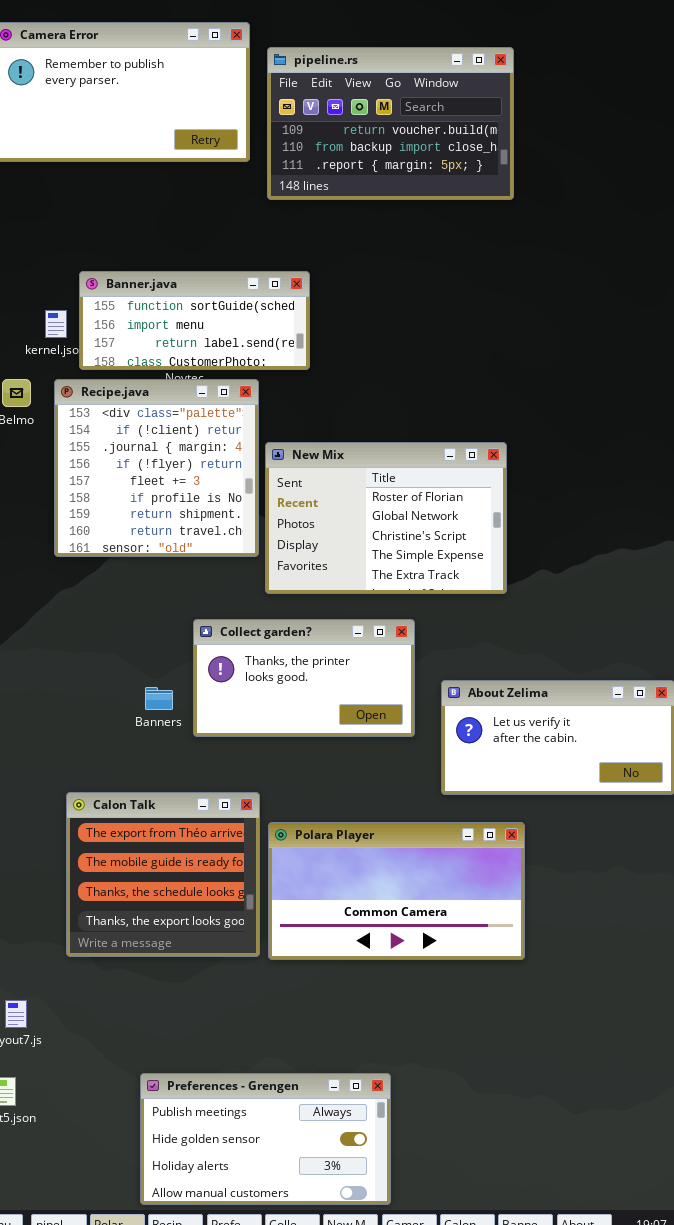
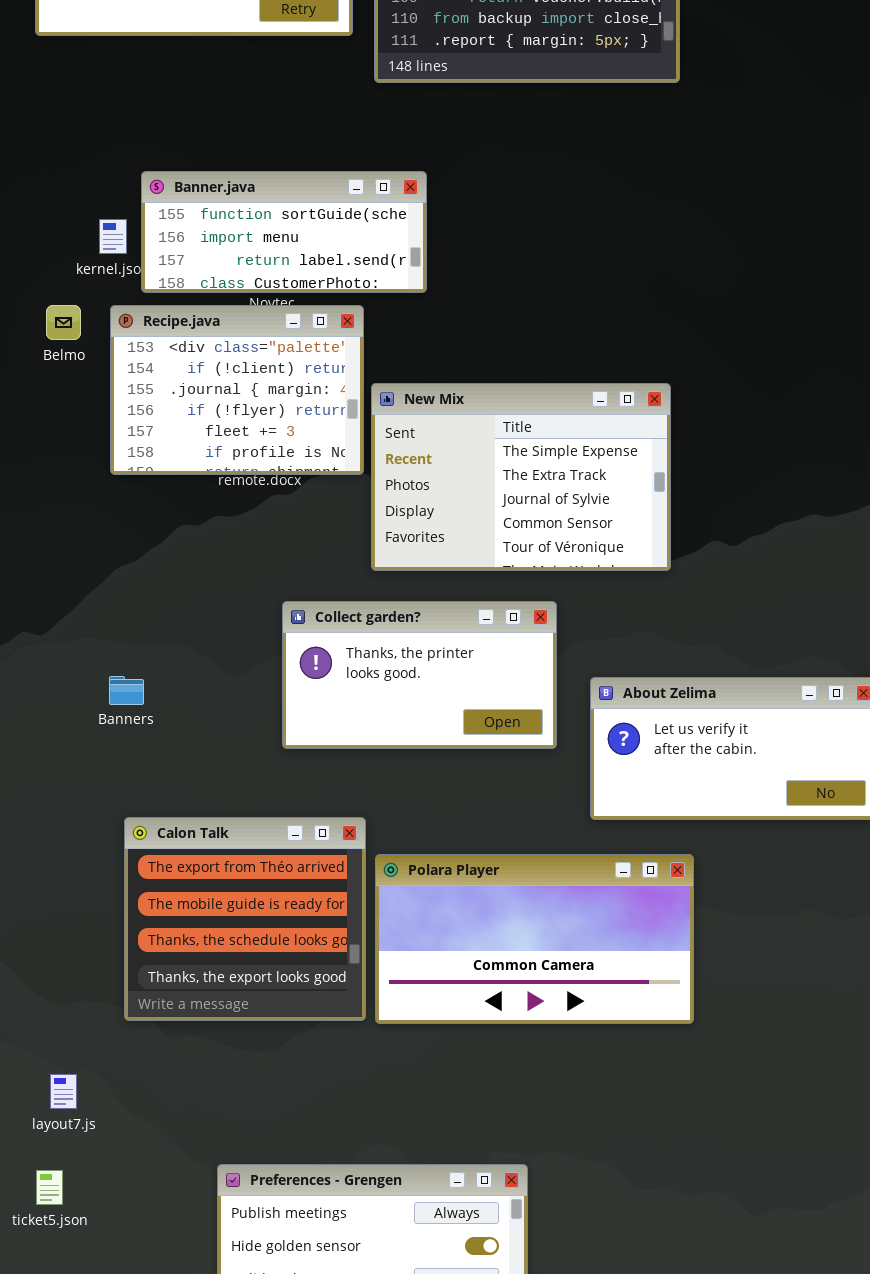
Recipe.java: [54,379,259,557] -> [110,305,364,475], resized
New Mix: [265,442,507,594] -> [371,383,671,571], scrolled down 3 rows
Banners: [145,687,173,710] -> [109,676,144,705], moved

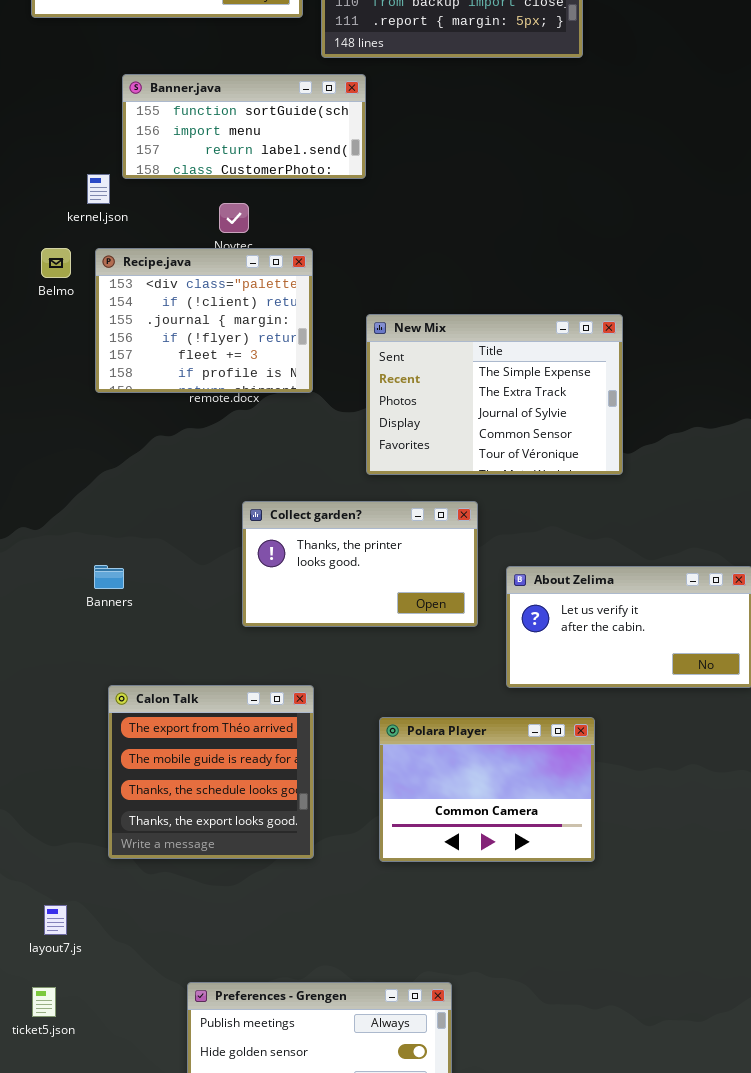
Banner.java: [141,171,427,293] -> [122,74,366,179], moved
New Mix: [371,383,671,571] -> [366,314,623,475], moved
Polara Player: [375,854,694,1024] -> [379,717,595,862], resized

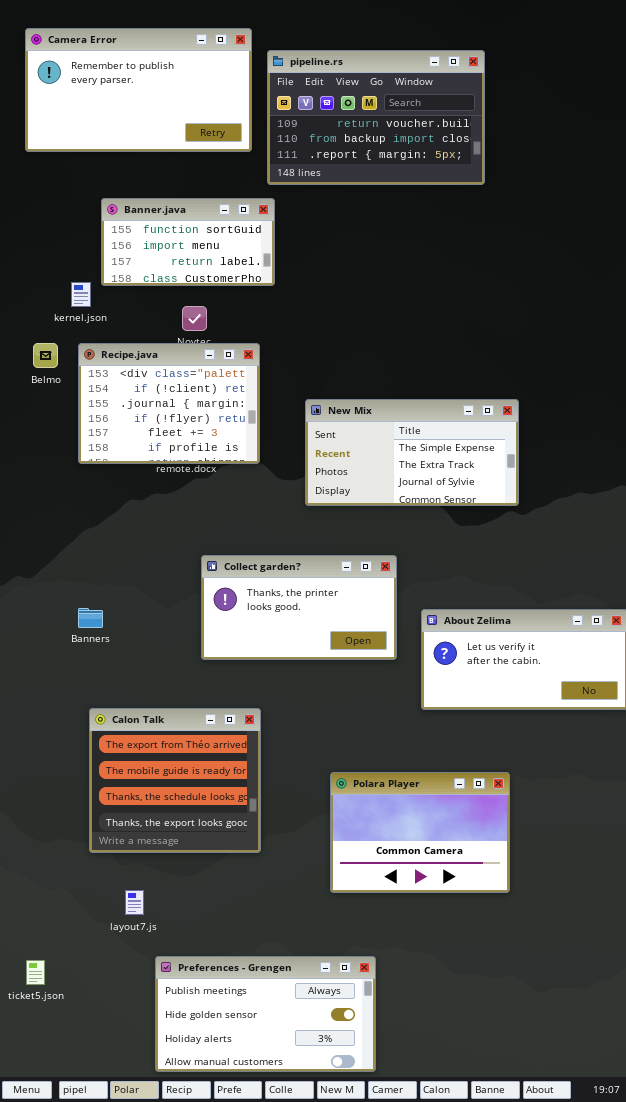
Banner.java: [122,74,366,179] -> [101,198,275,286], resized
New Mix: [366,314,623,475] -> [305,399,519,506], resized
Polara Player: [379,717,595,862] -> [330,772,510,893], moved
layout7.js: [44,905,67,935] -> [125,890,144,915], moved

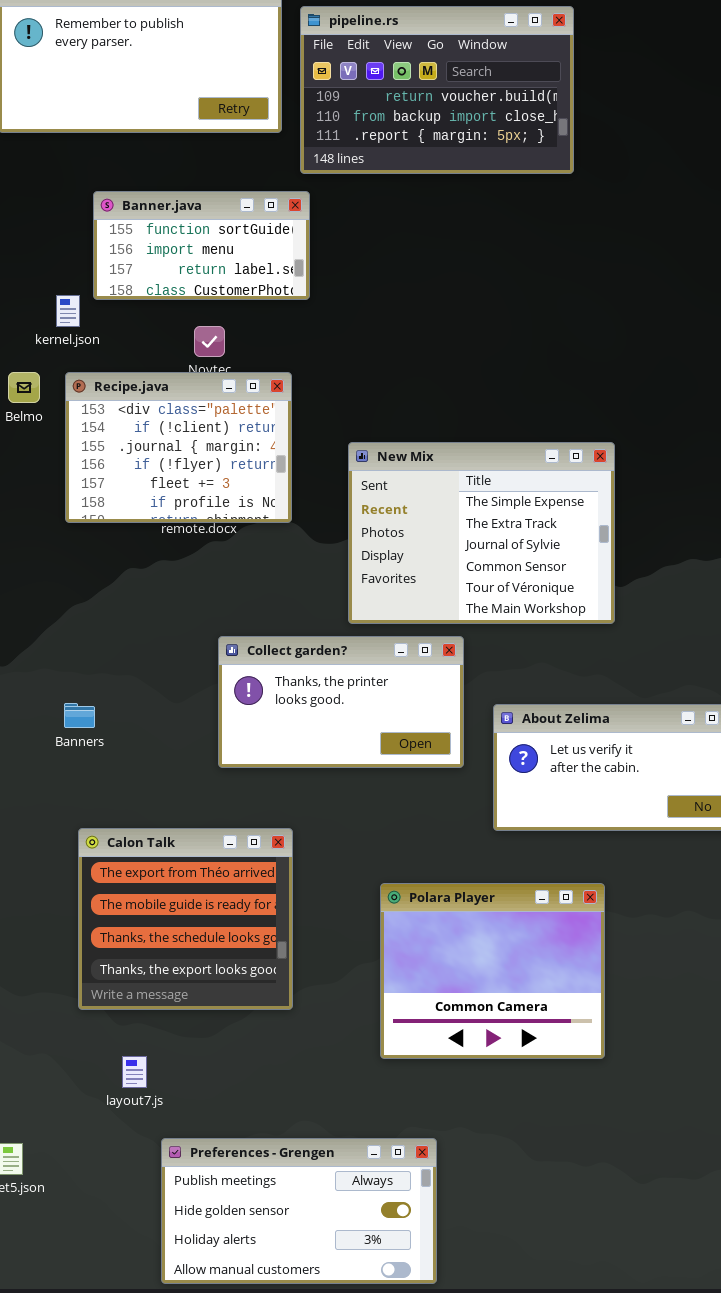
New Mix: [305,399,519,506] -> [348,442,615,624], resized
Polara Player: [330,772,510,893] -> [380,883,605,1059], resized

